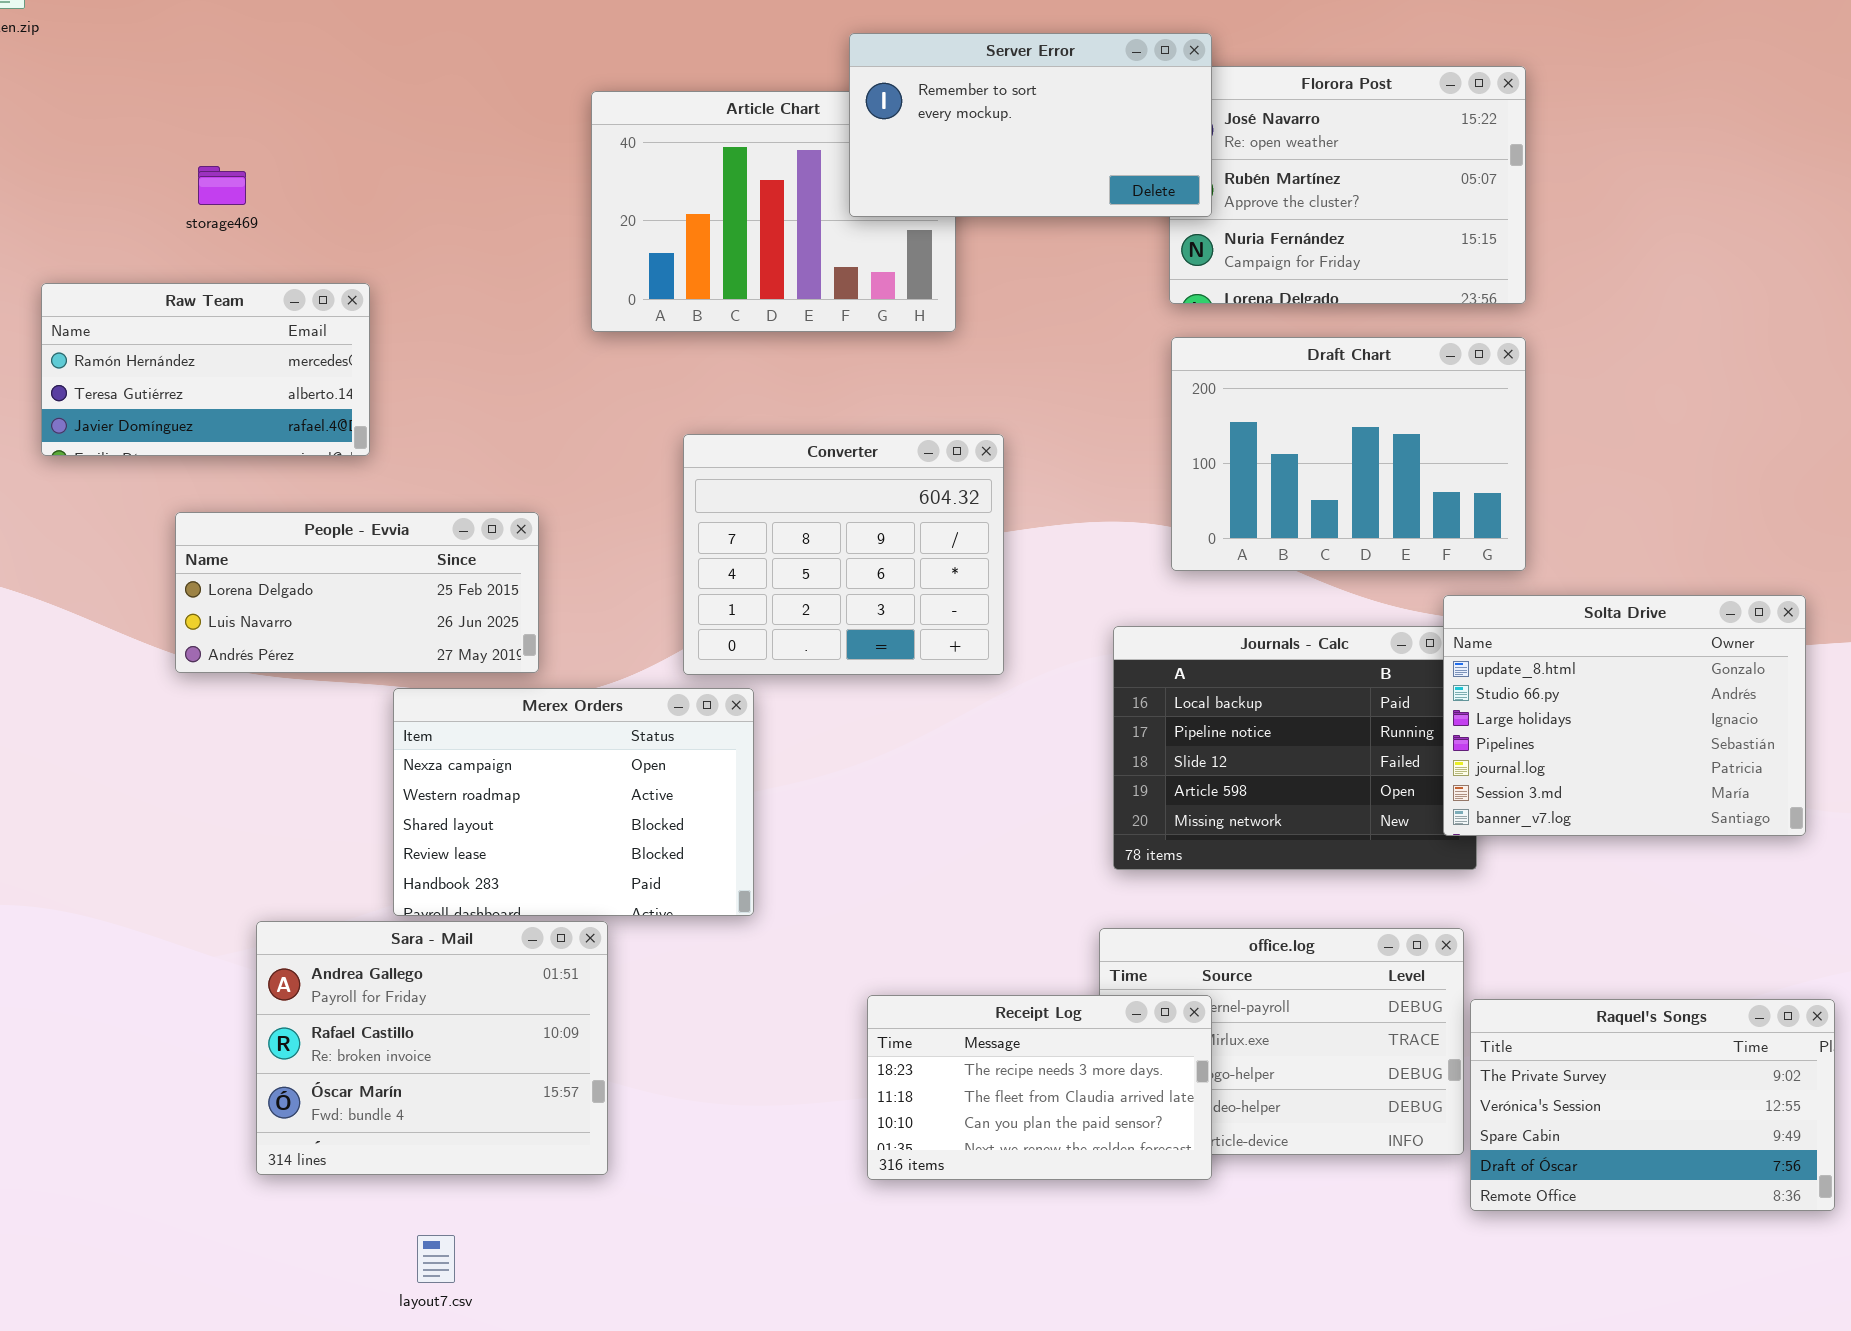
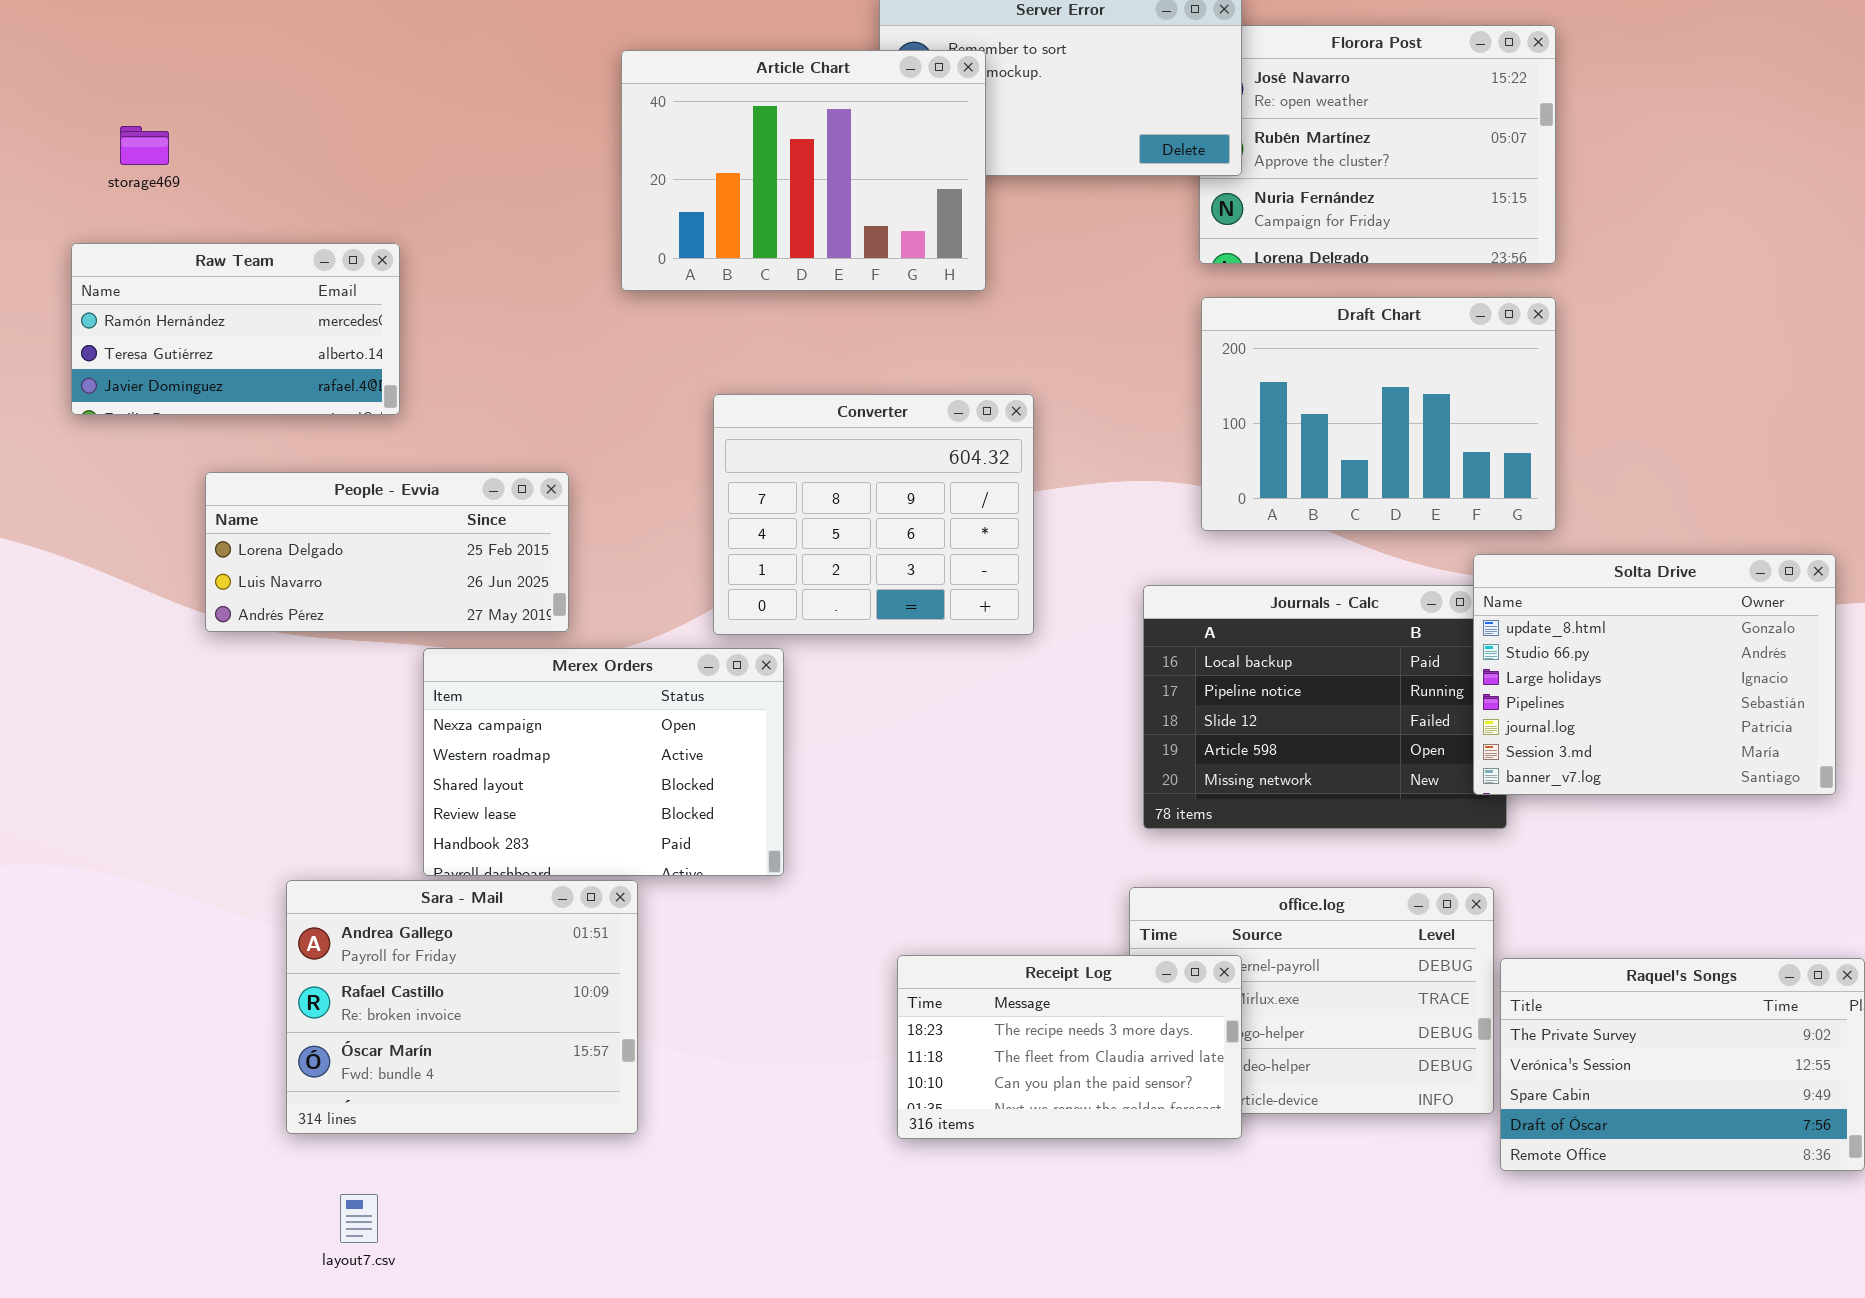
Article Chart: [591,91,956,332] -> [621,50,986,291], raised
storage469: [198,166,246,205] -> [120,126,169,165], moved
layout7.csv: [417,1235,455,1283] -> [340,1194,378,1243], moved

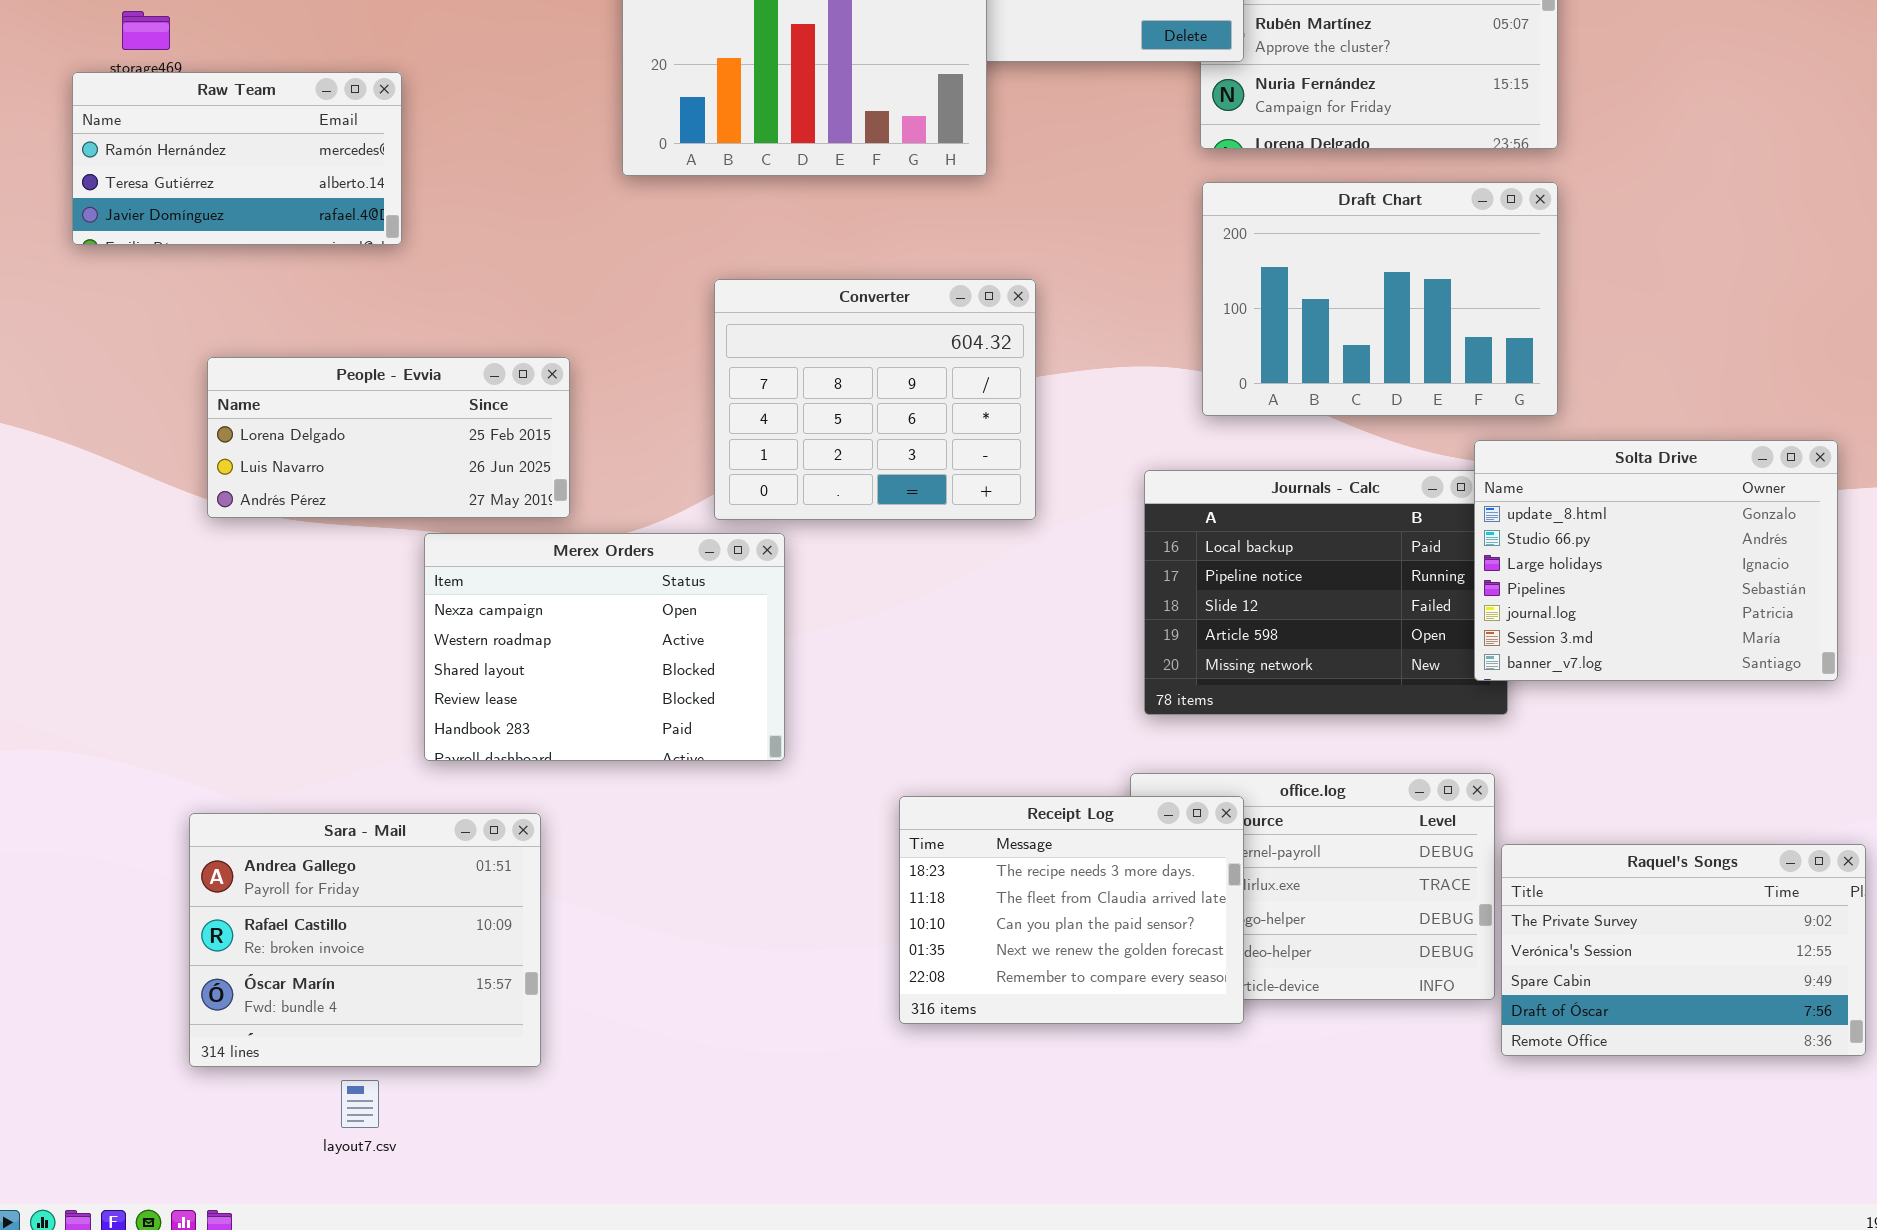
Raw Team: [71,243,400,415] -> [72,72,402,245], moved
Sara - Mail: [286,880,638,1134] -> [189,813,541,1067], moved
Receipt Log: [897,955,1242,1139] -> [899,796,1244,1024], resized

